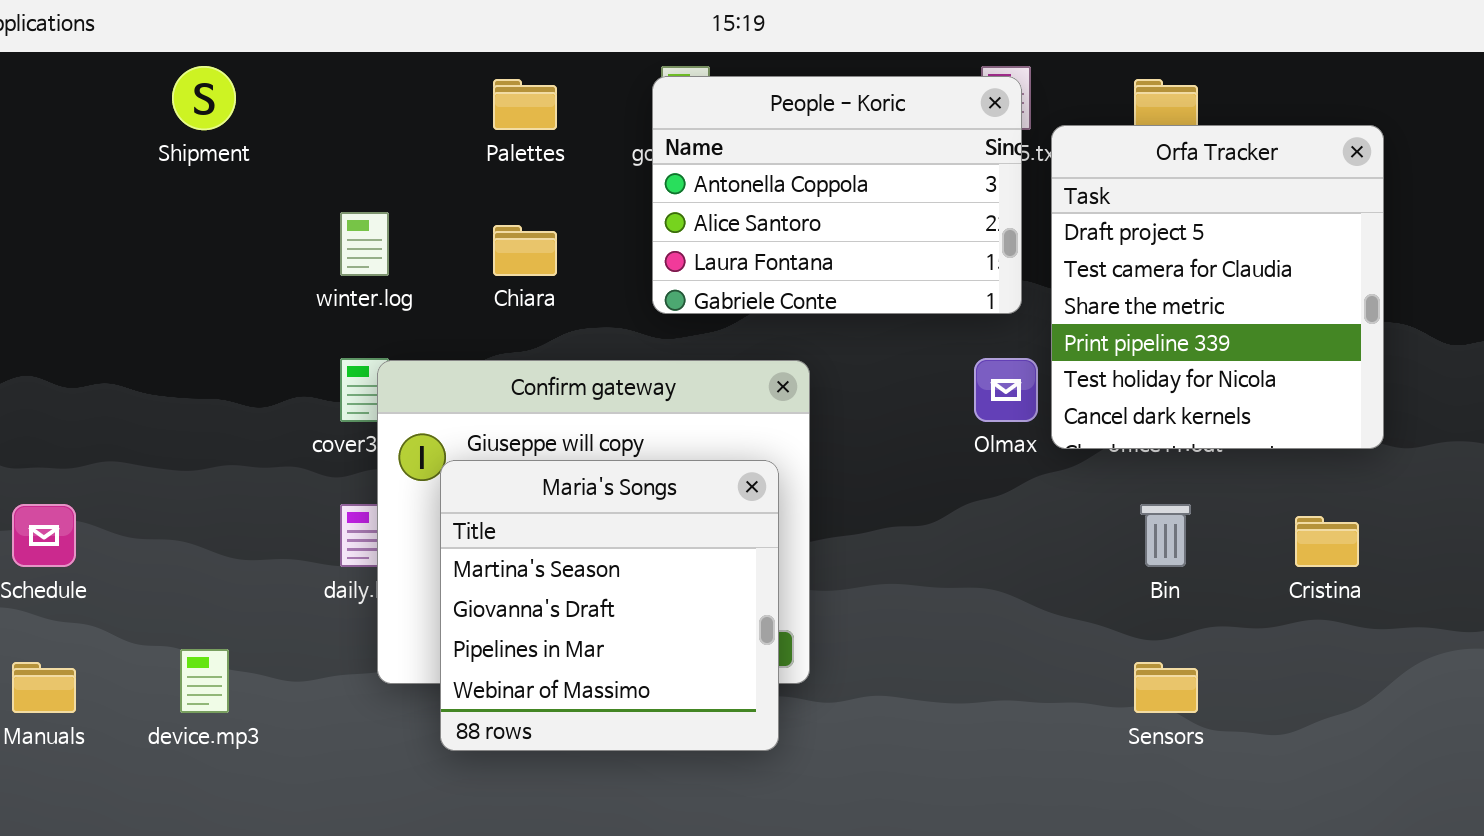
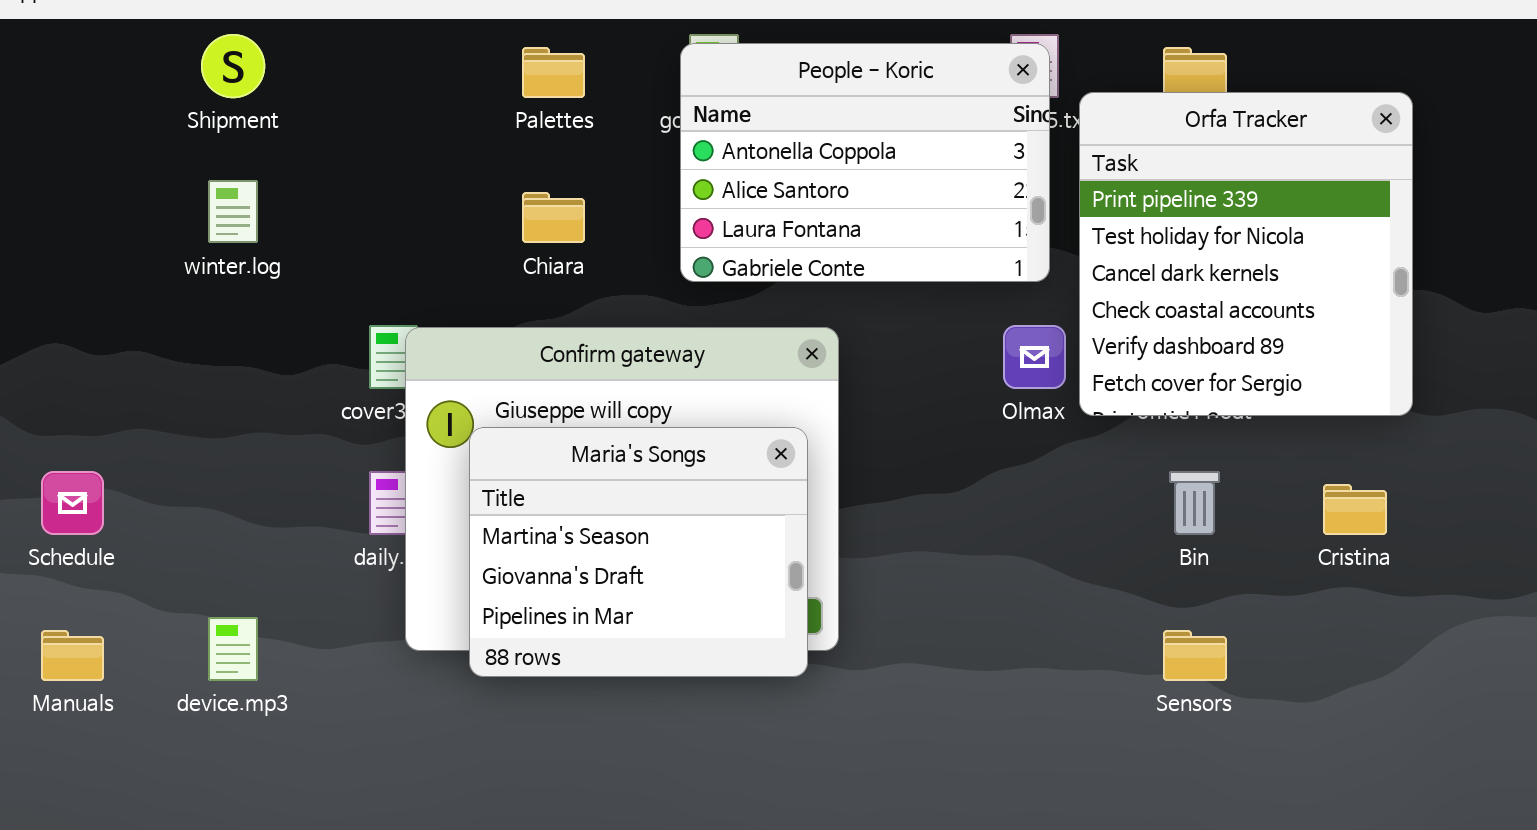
Orfa Tracker: [1051,125,1384,449] -> [1079,92,1413,416], scrolled down 3 rows
winter.log: [340,212,389,276] -> [208,180,258,243], moved
Maria's Songs: [440,460,779,751] -> [469,427,808,677], resized

